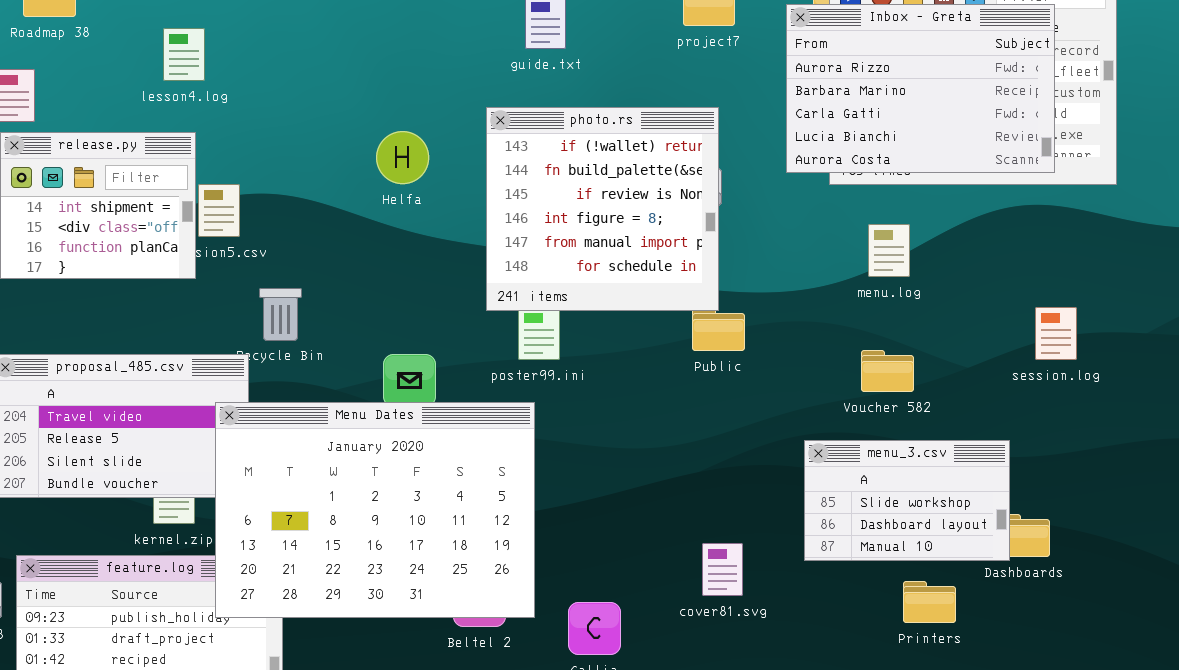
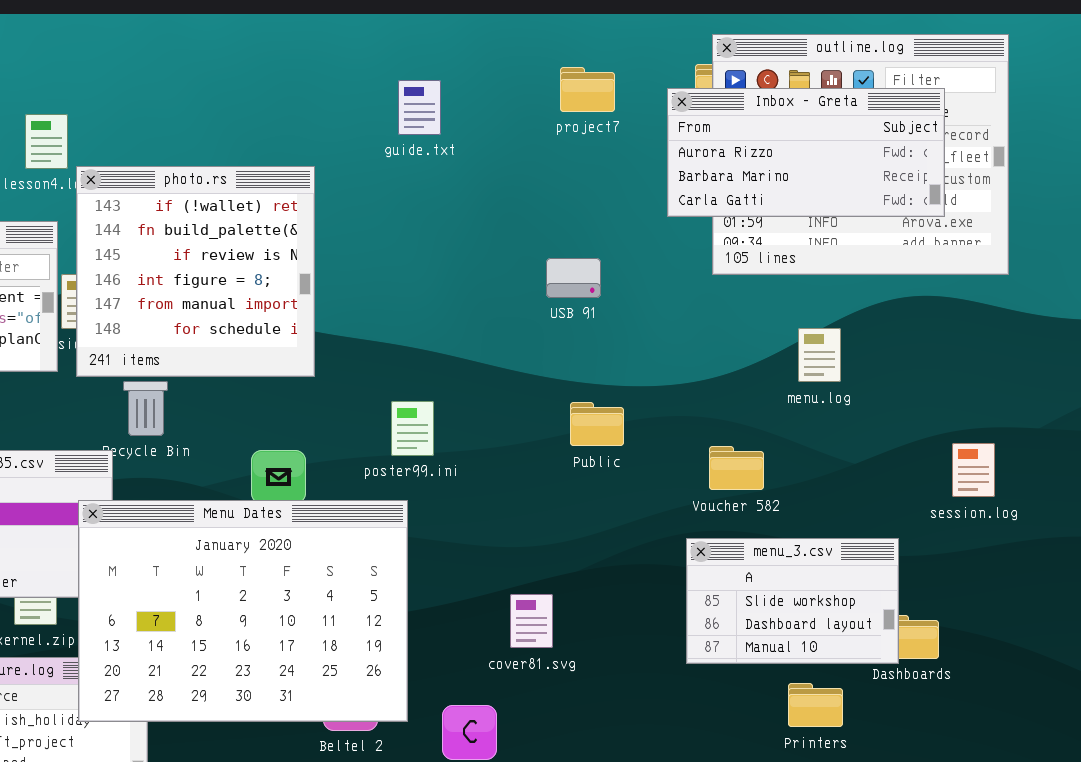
Inbox - Greta: [786,4,1055,173] -> [667,88,945,217], resized
photo.rs: [486,107,719,311] -> [76,166,315,377], moved
menu.log: [868,224,910,277] -> [798,328,841,382], moved
session.log: [1035,307,1077,360] -> [952,443,995,497], moved
Voucher 582: [861,350,914,392] -> [709,446,764,490], moved
cover81.svg: [702,543,743,596] -> [510,594,553,648], moved

